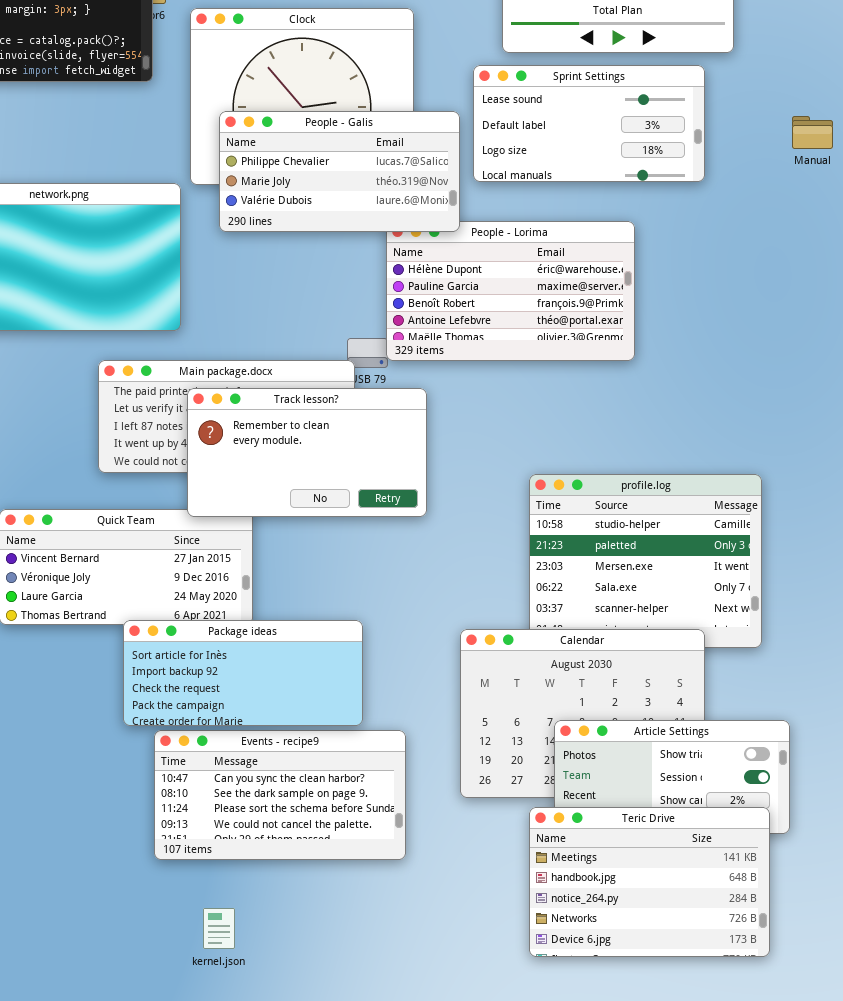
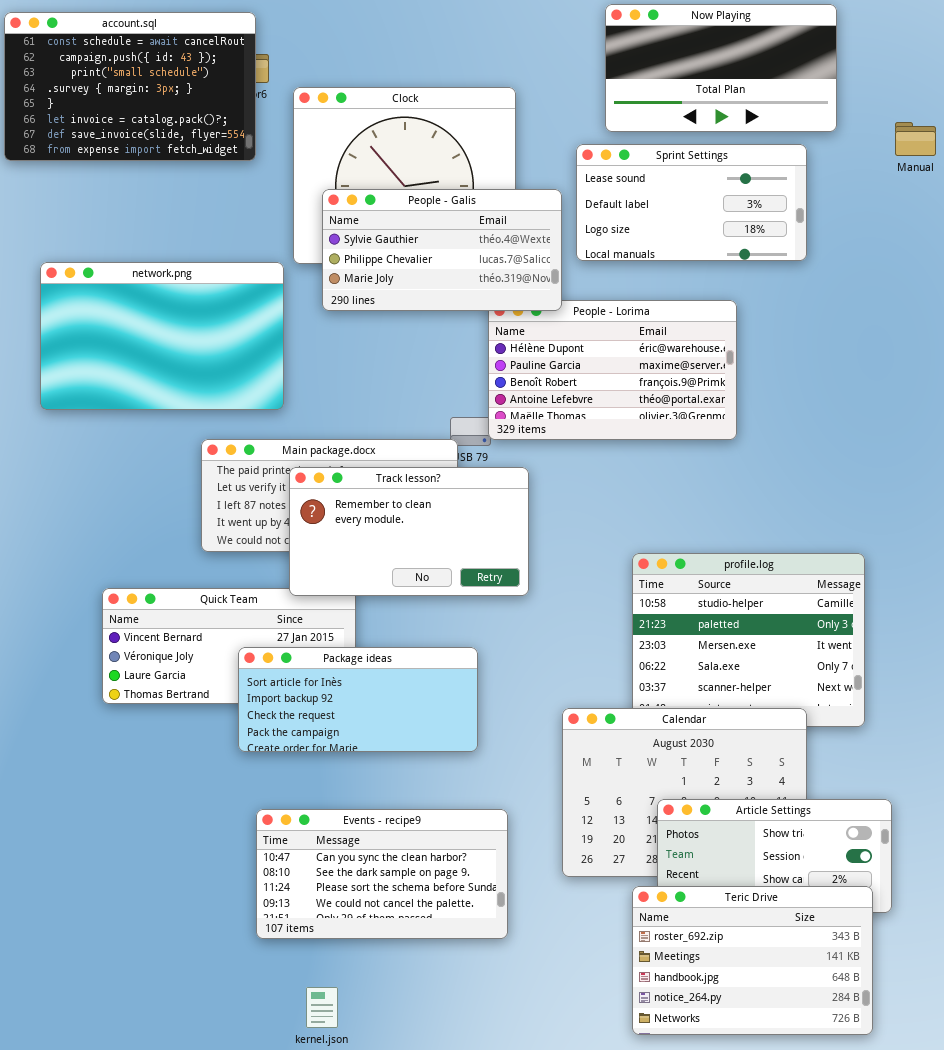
People - Galis: [219,111,460,232] -> [322,189,562,311], scrolled up 1 row
Manual: [792,116,833,149] -> [895,122,936,156], moved
Package ideas: [123,620,363,726] -> [238,647,478,752], moved
Teric Drive: [529,807,770,957] -> [632,886,873,1035], scrolled up 1 row

